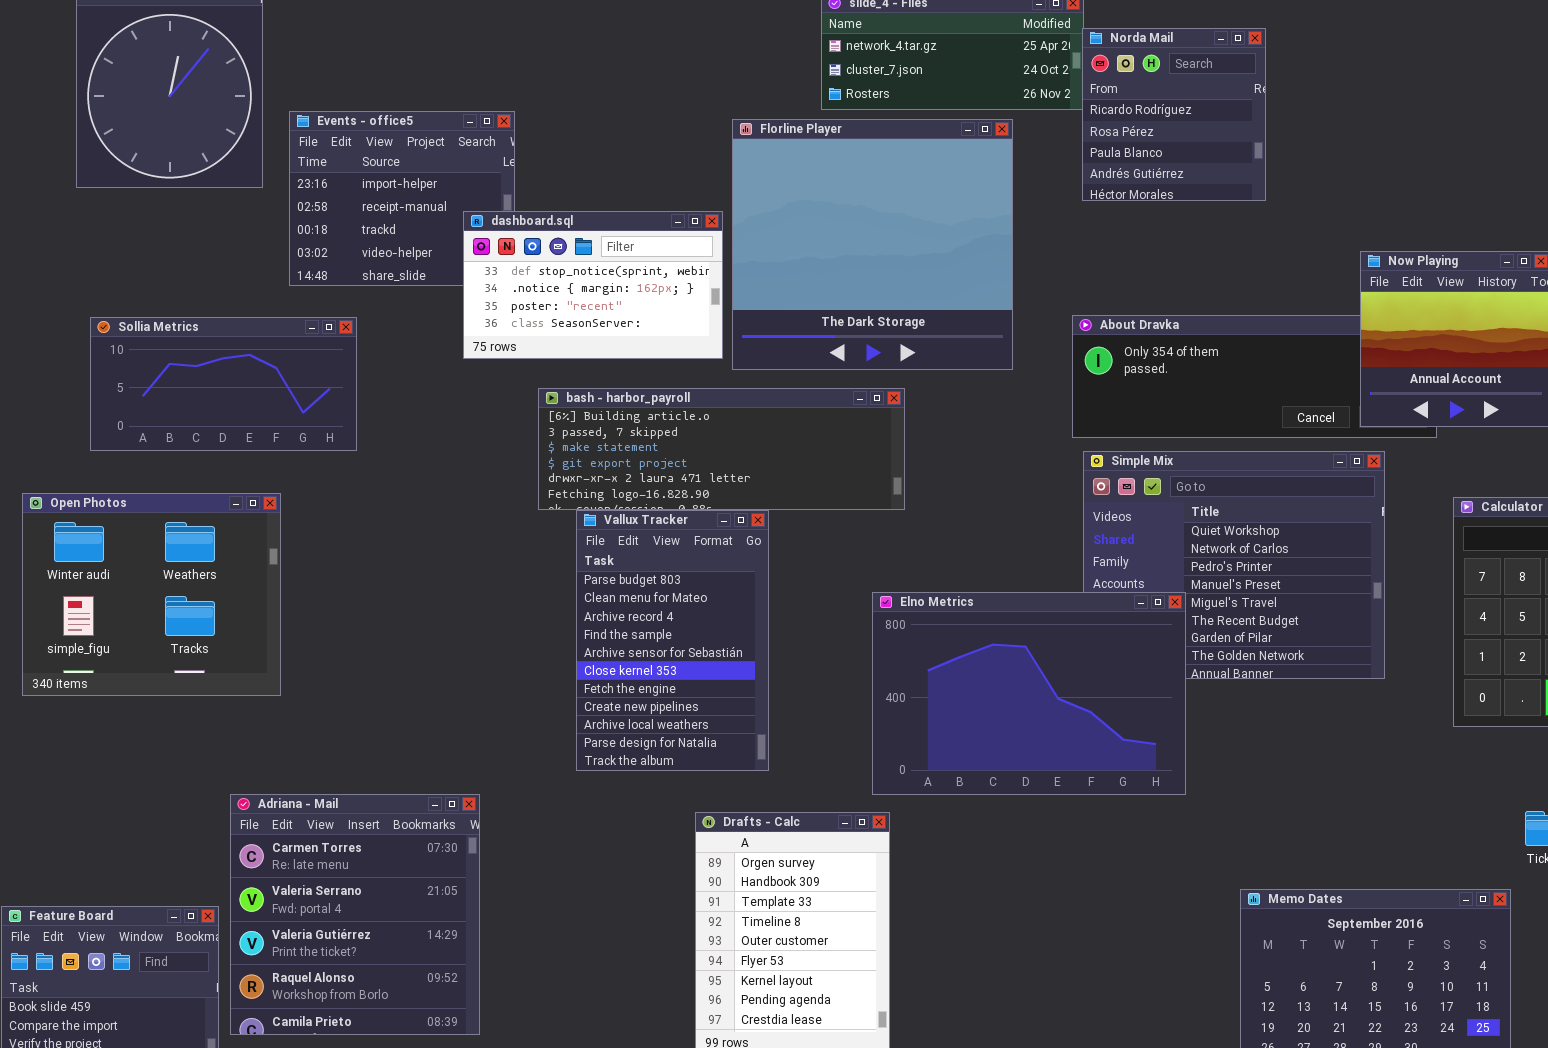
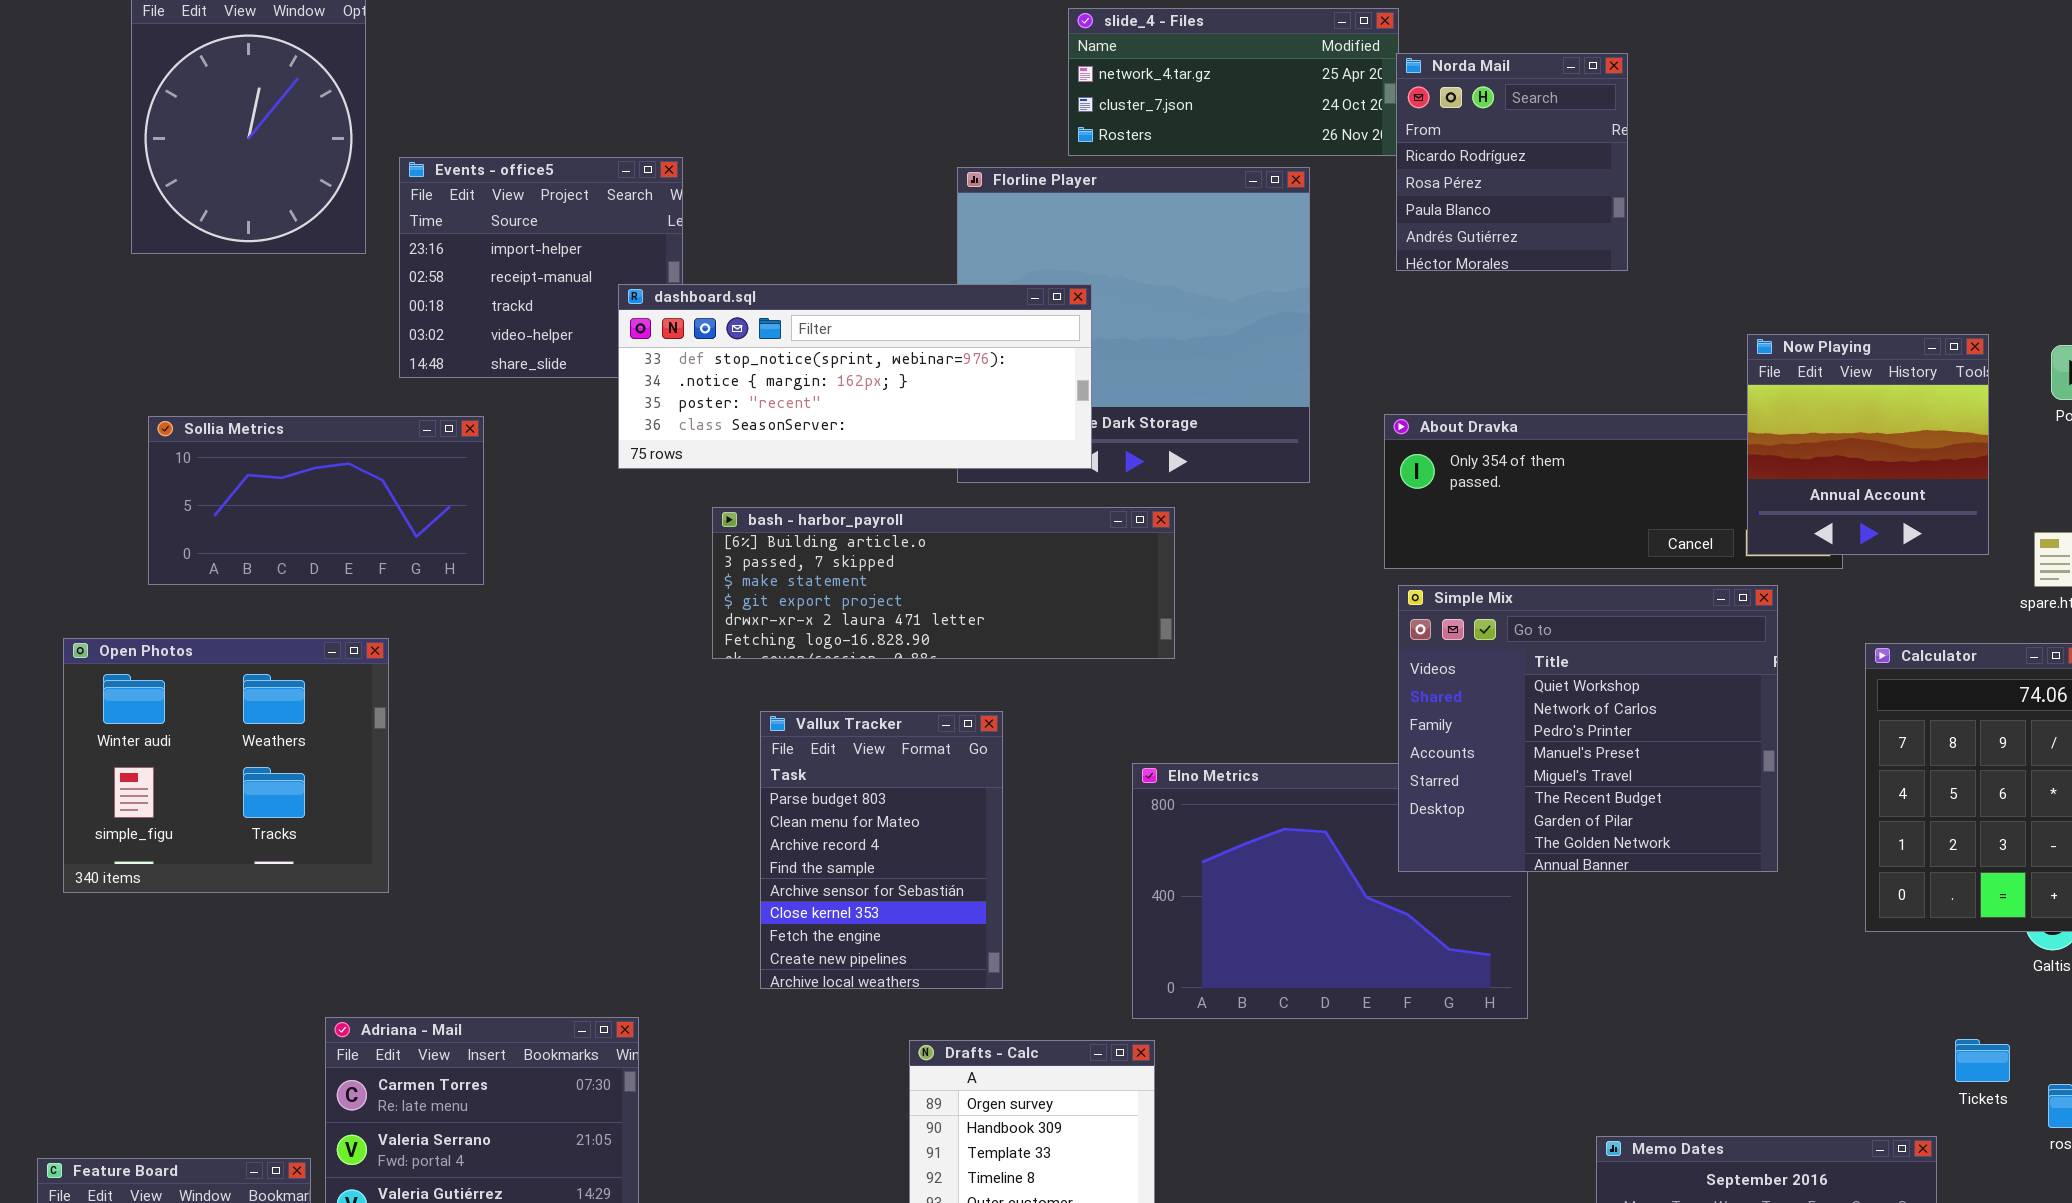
dashboard.sql: [463,211,723,359] -> [618,284,1092,469], resized
Simple Mix: [1083,451,1385,679] -> [1398,585,1778,872], raised
Vallux Tracker: [576,510,769,771] -> [760,711,1003,989], resized

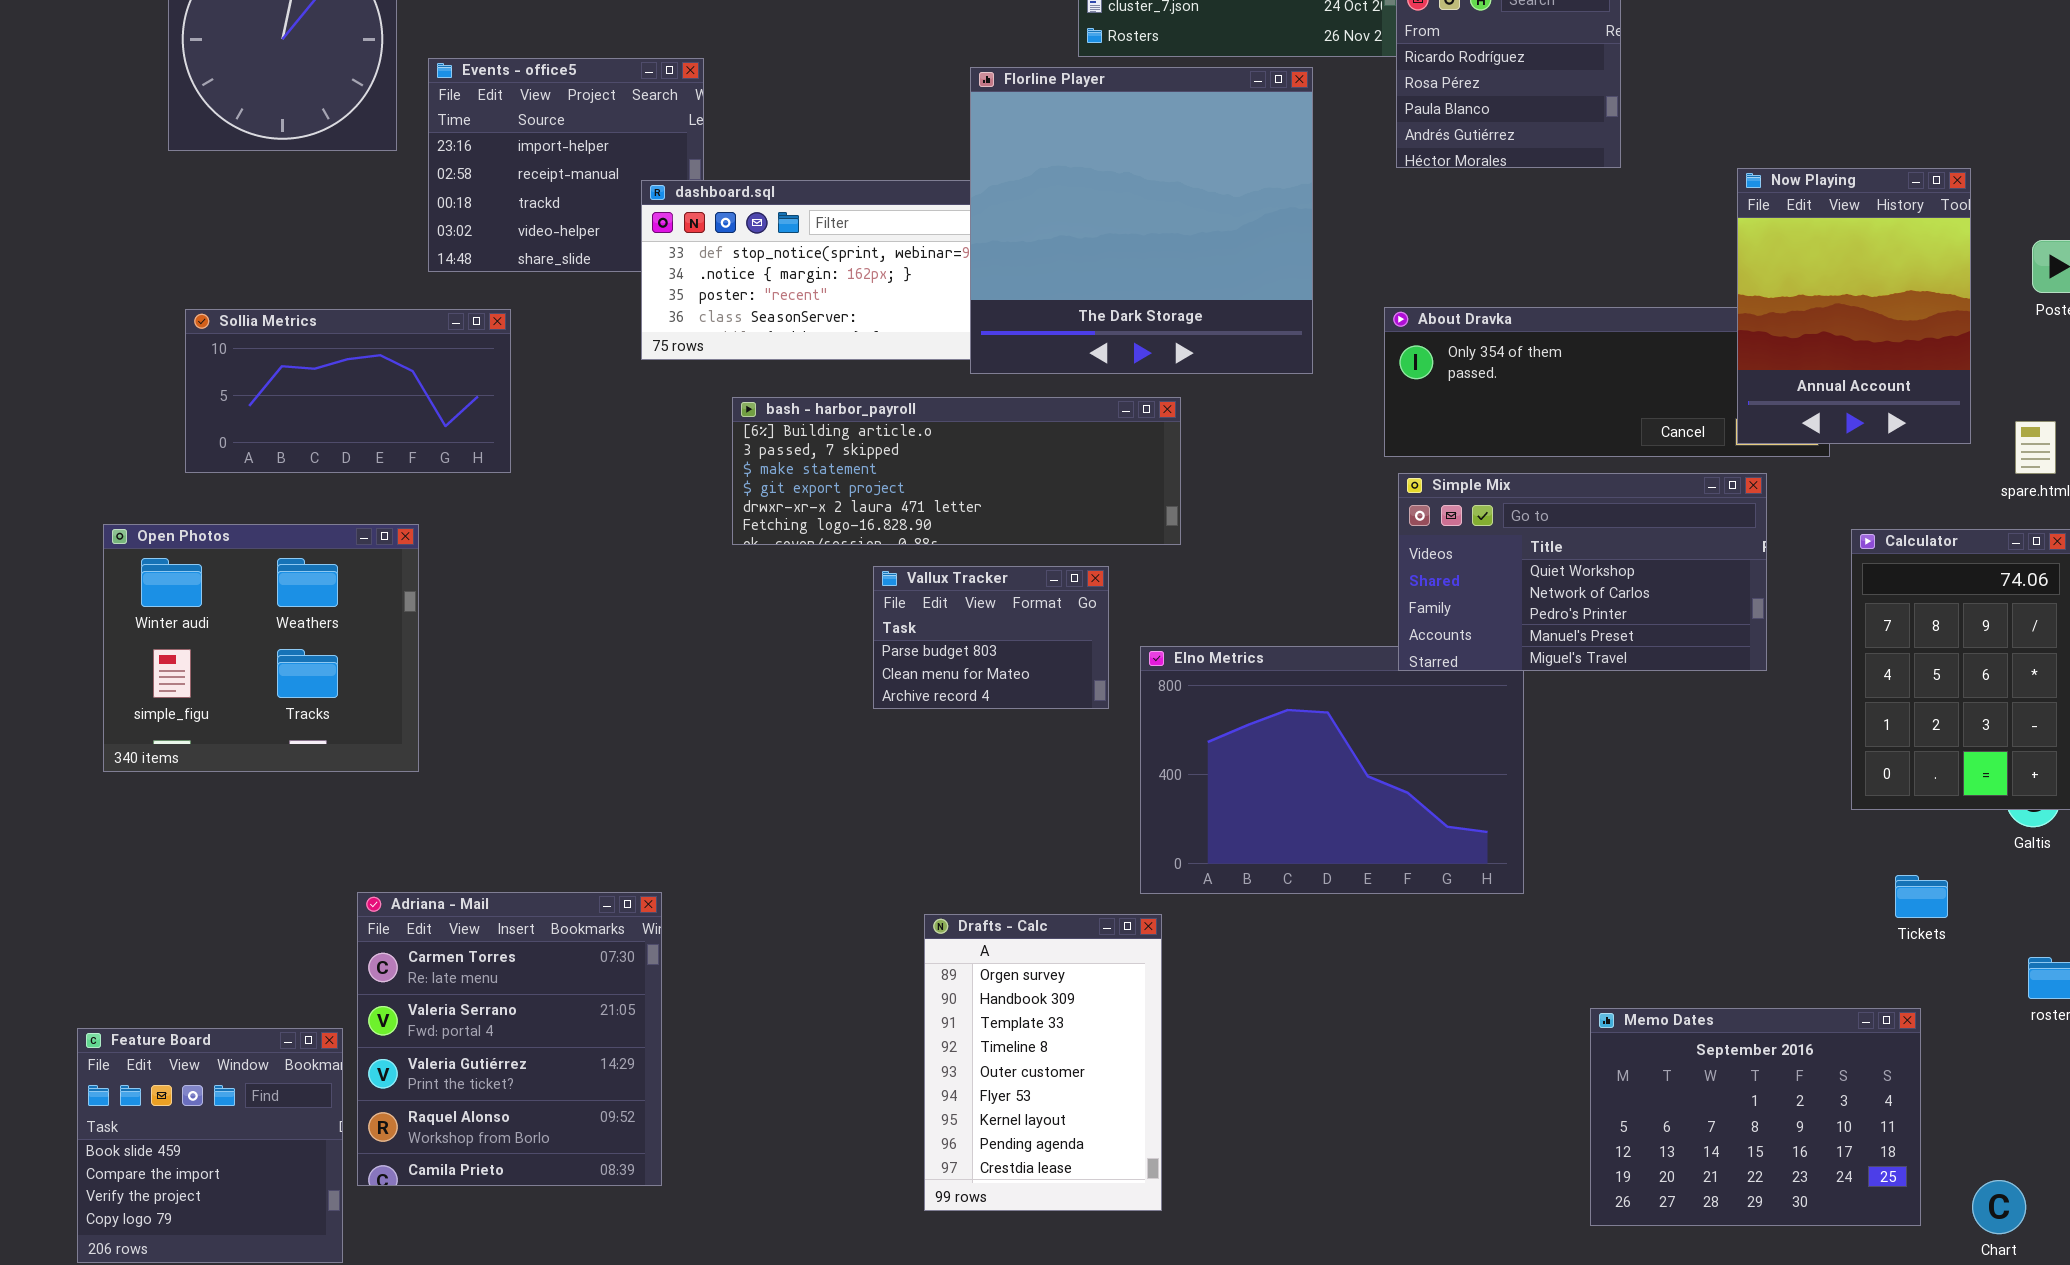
Florline Player: [957,167,1310,483] -> [970,67,1313,374], raised
Now Playing: [1747,334,1989,555] -> [1737,168,1971,444], resized
Simple Mix: [1398,585,1778,872] -> [1398,473,1767,671], resized
Vallux Tracker: [760,711,1003,989] -> [873,566,1109,709], moved, resized
Tickets: [1955,1039,2010,1082] -> [1895,875,1948,918], moved

